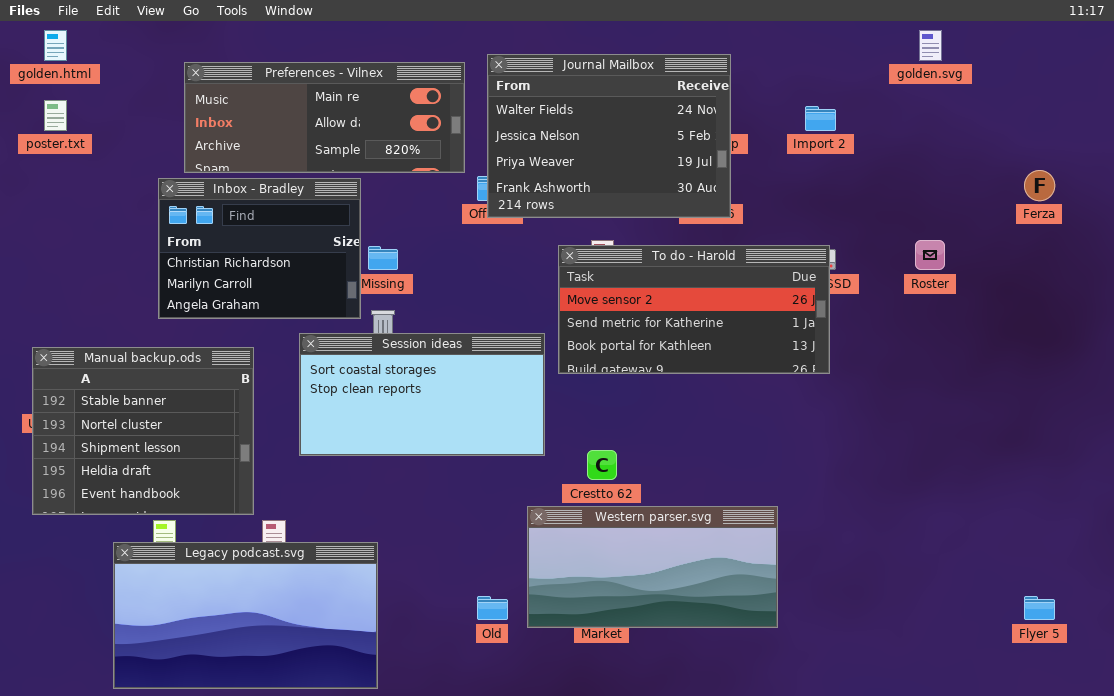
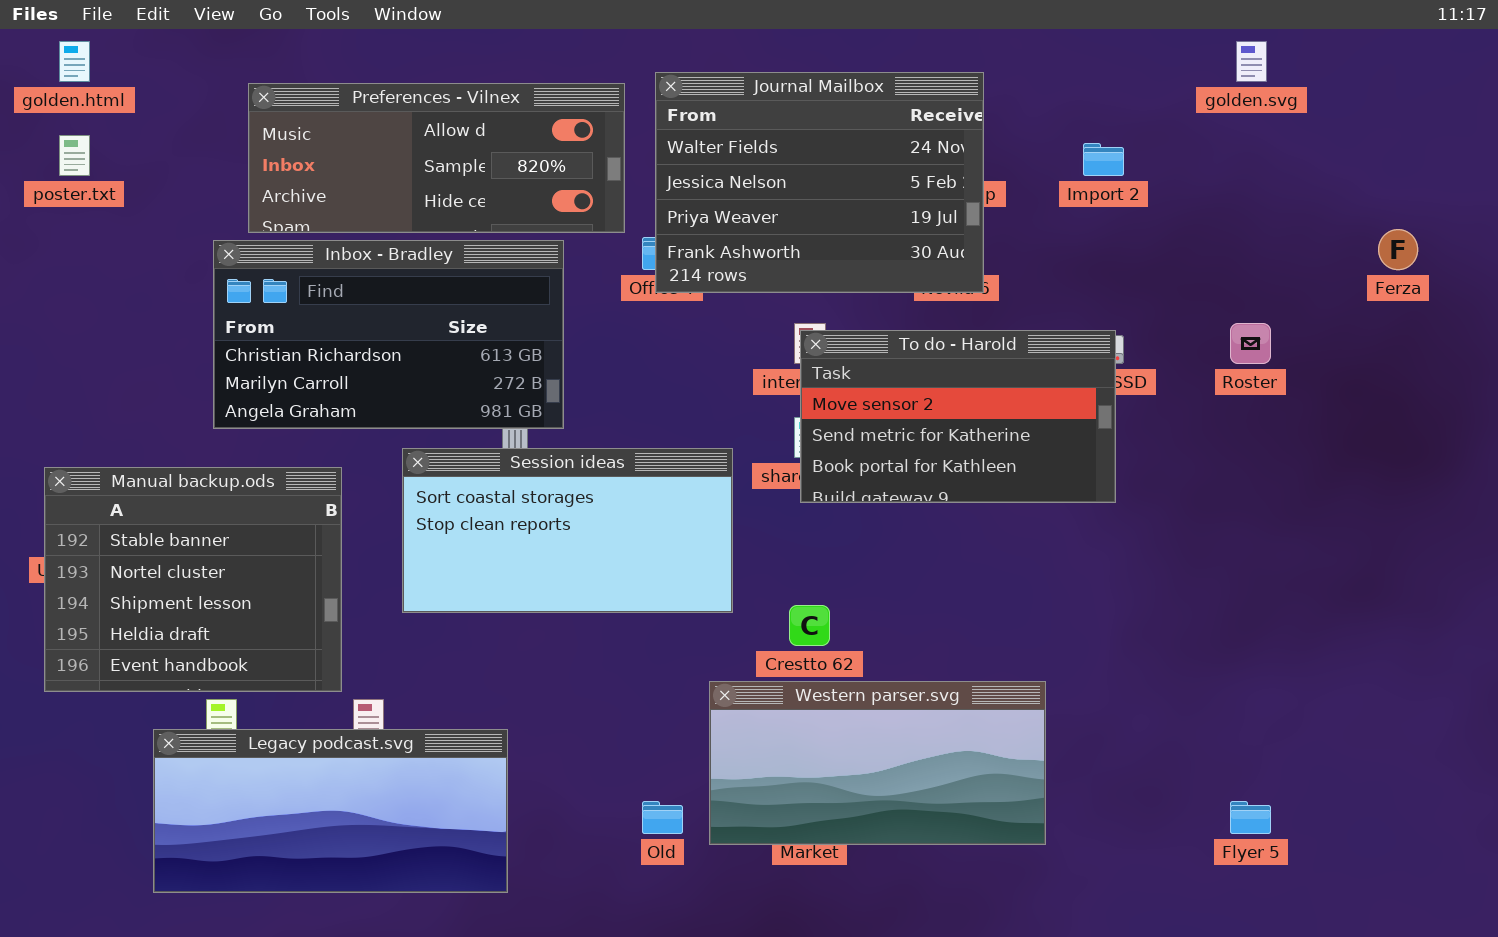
Preferences - Vilnex: [184,62,465,173] -> [248,83,625,233], scrolled down 1 row
Inbox - Bradley: [158,178,361,319] -> [213,240,564,429], resized
To do - Harold: [558,245,830,374] -> [800,330,1116,503], resized
Legacy podcast.svg: [113,542,378,689] -> [153,729,508,893], resized
Flyer 5: [1024,596,1055,620] -> [1230,801,1271,834], moved

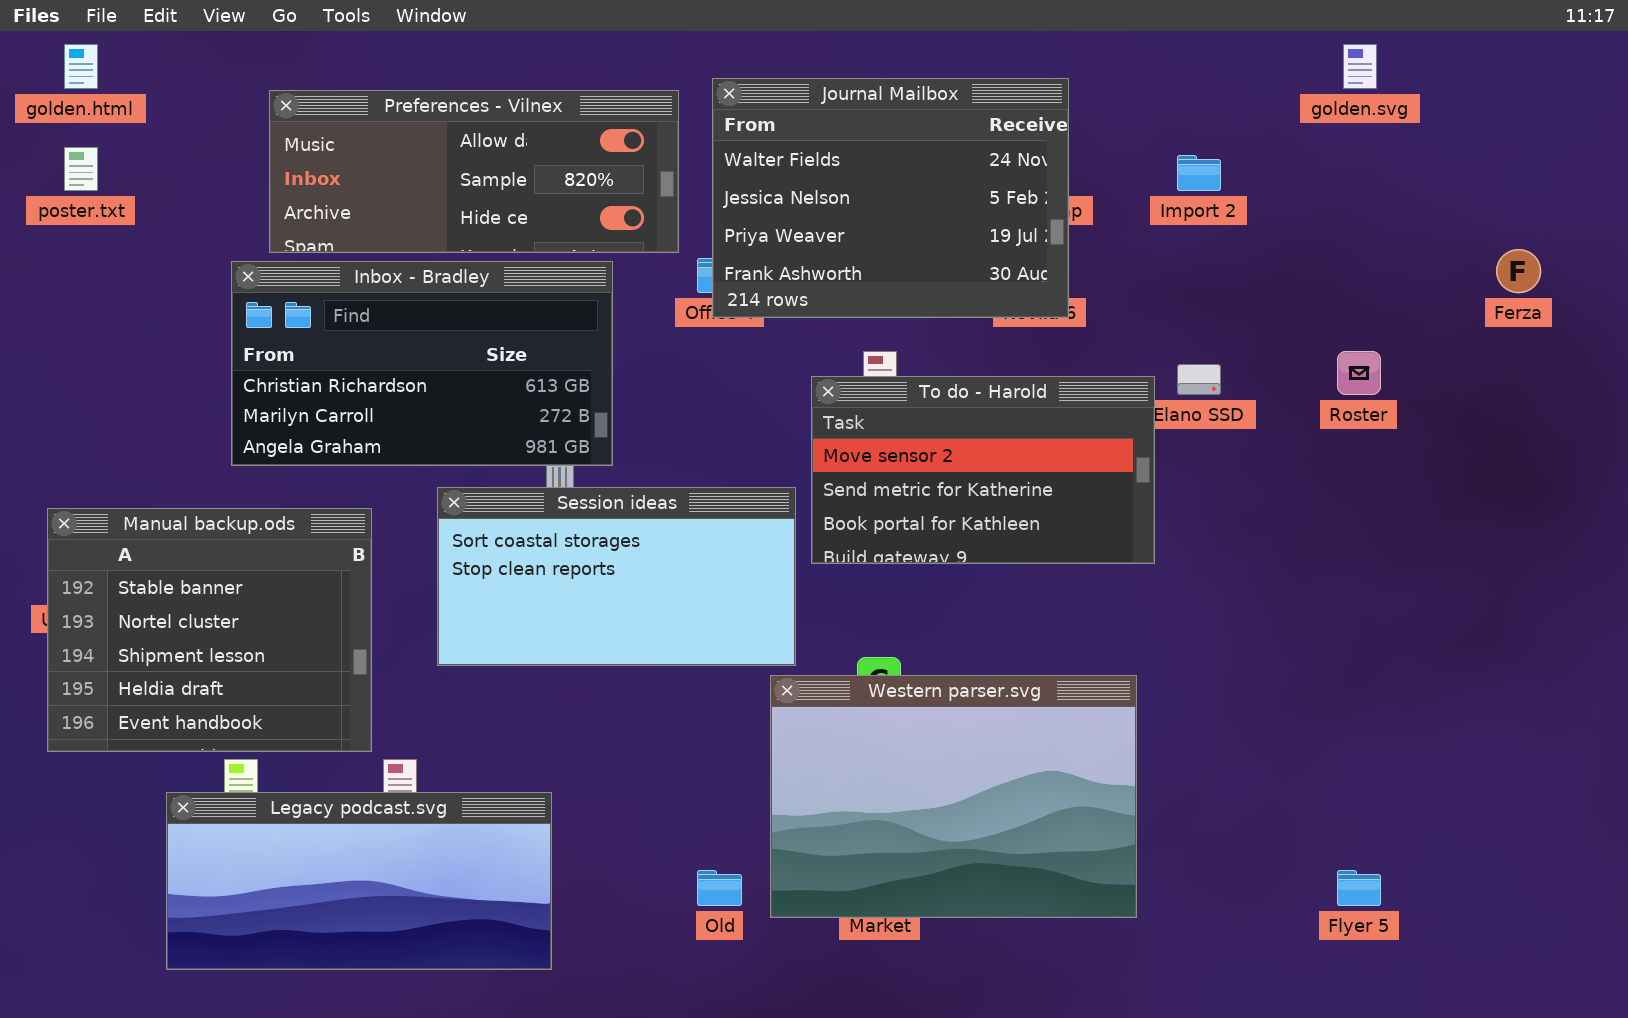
To do - Harold: [800,330,1116,503] -> [811,376,1155,564], moved
Western parser.svg: [709,681,1046,845] -> [770,675,1137,918], resized

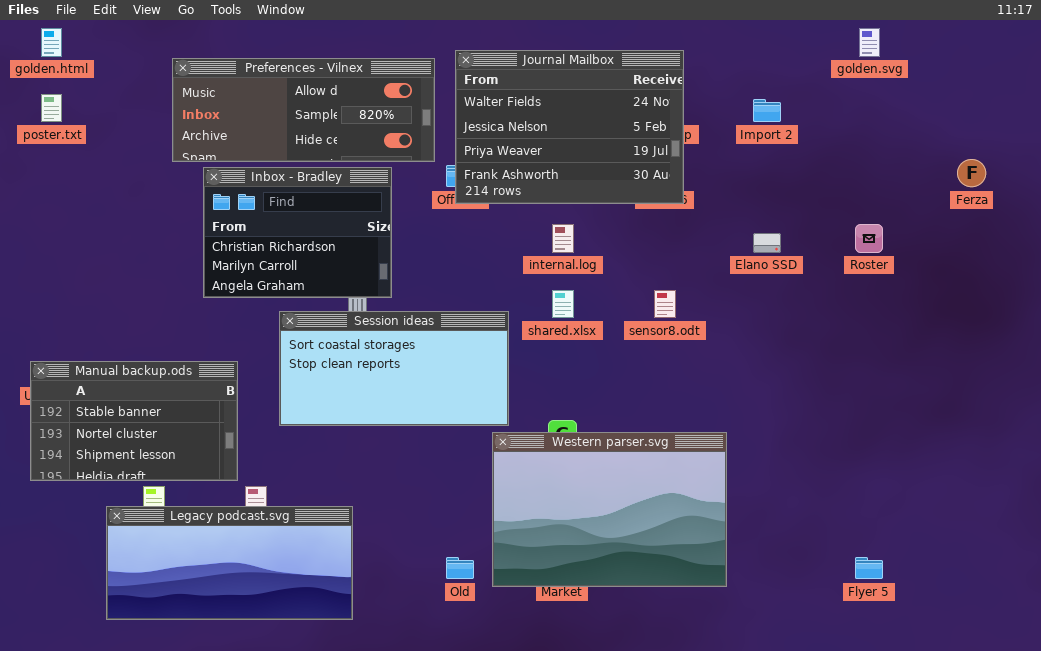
Inbox - Bradley: [231,261,613,466] -> [203,167,392,298], resized
To do - Harold: [811,376,1155,564] -> none, closed
Manual backup.ods: [47,508,372,752] -> [30,361,238,481], resized

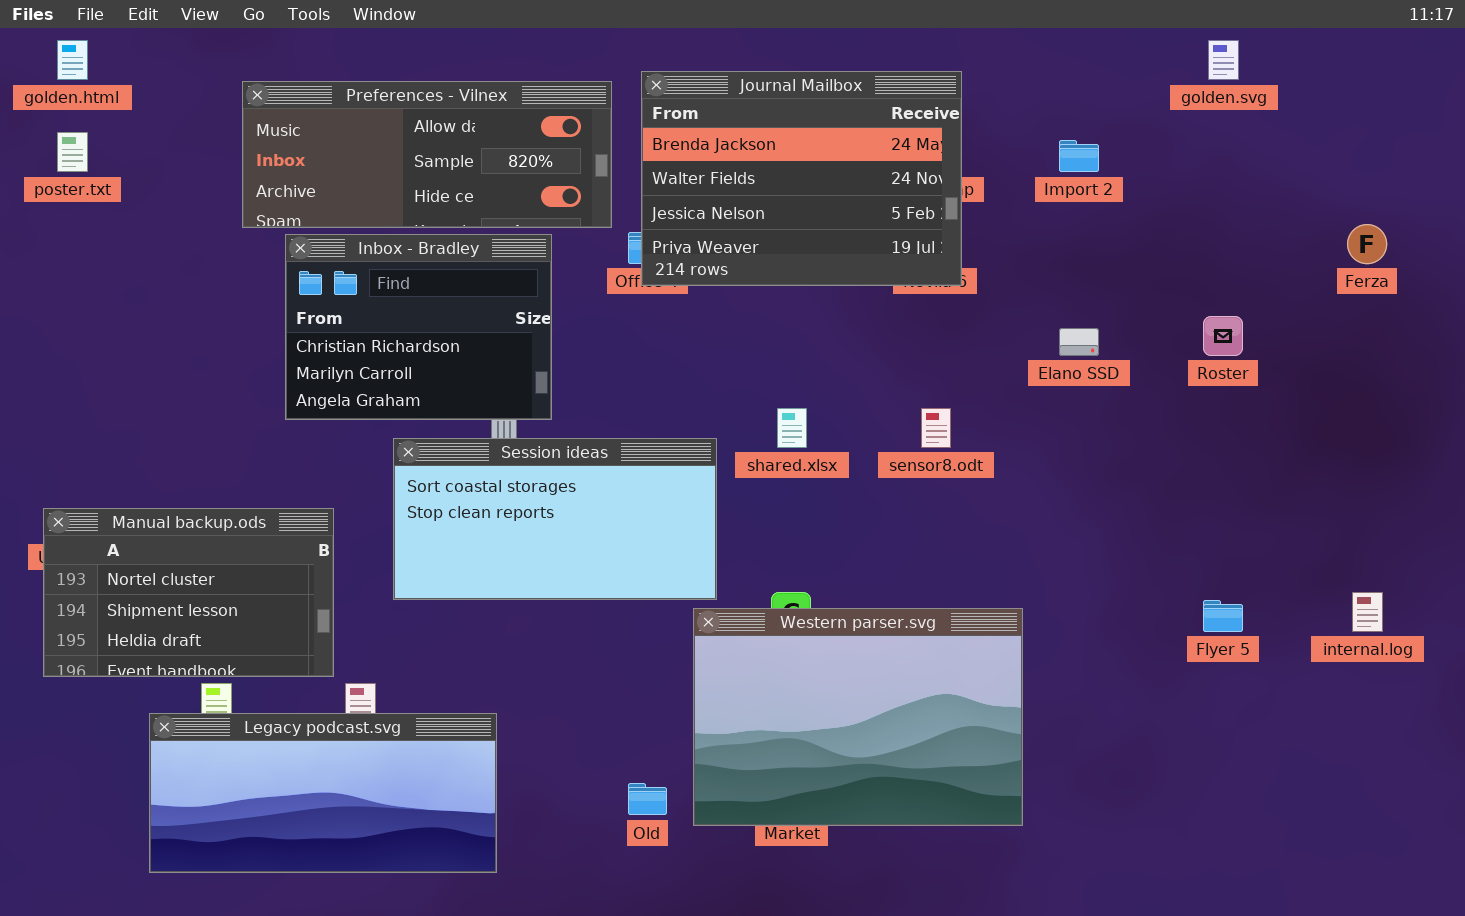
Journal Mailbox: [455,50,684,204] -> [641,71,962,286], scrolled up 1 row
internal.log: [552,224,574,253] -> [1352,592,1383,632], moved
Manual backup.ods: [30,361,238,481] -> [43,508,334,677], scrolled down 1 row
Flyer 5: [855,557,883,579] -> [1203,600,1243,632], moved

